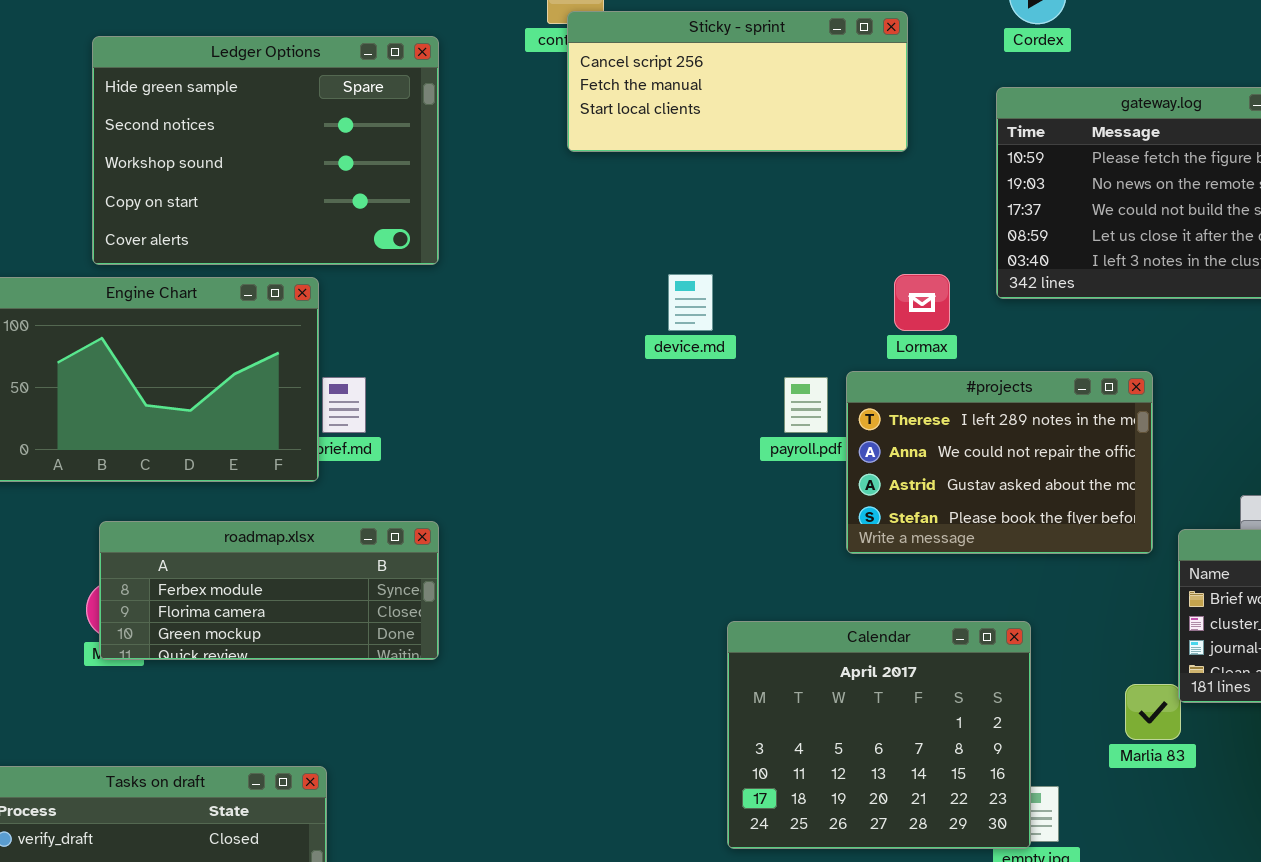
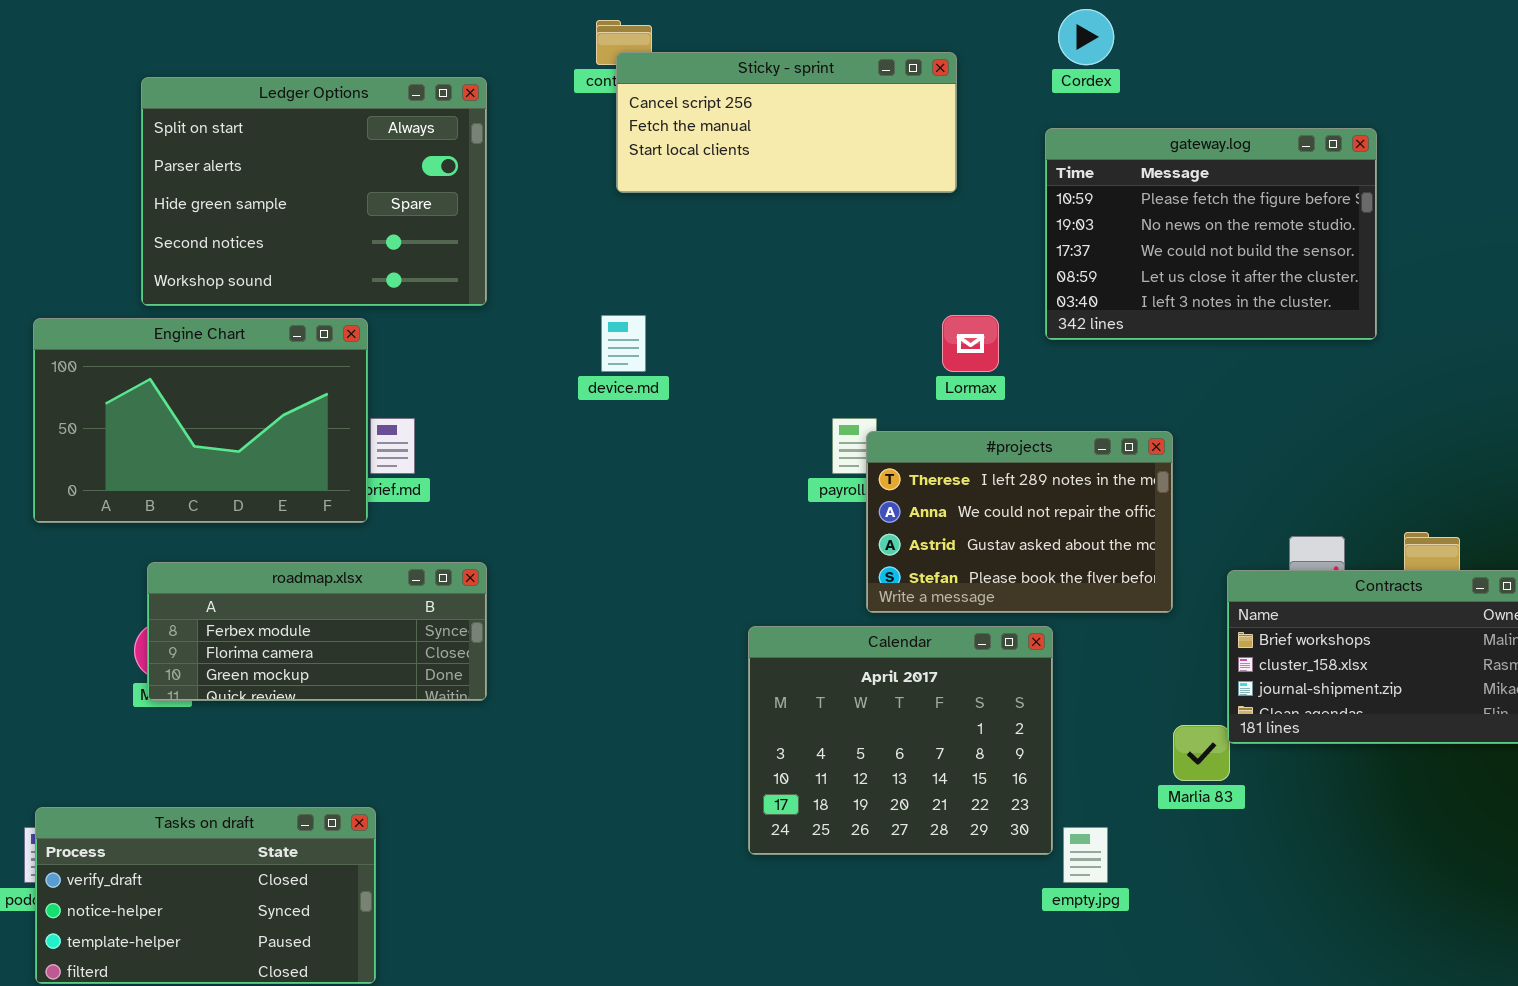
Ledger Options: [92,36,439,265] -> [141,77,487,306], scrolled up 2 rows
device.md: [668,274,713,331] -> [601,315,646,372], moved
#projects: [846,371,1153,554] -> [866,431,1173,613], moved
Calendar: [727,621,1031,849] -> [748,626,1053,855], moved

